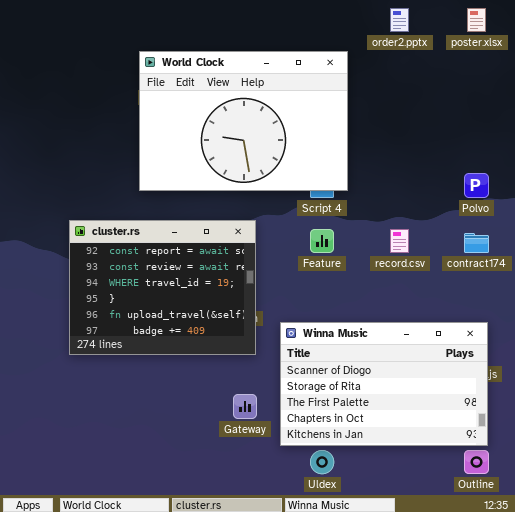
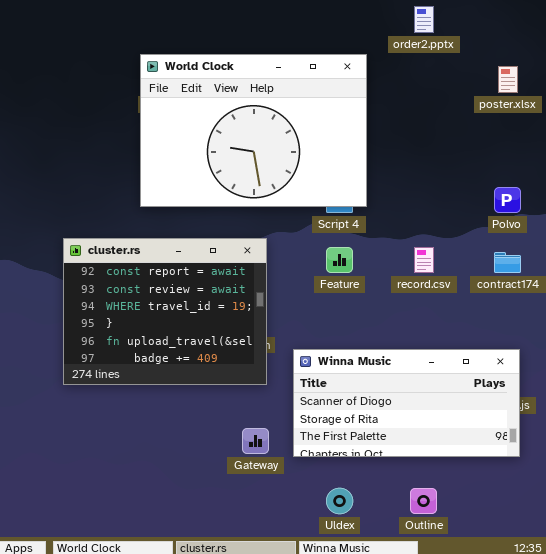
poster.xlsx: [467,8,486,32] -> [498,66,518,93], moved
Winna Music: [280,322,488,446] -> [293,349,520,457], resized
Outline: [464,450,489,474] -> [410,488,437,514], moved

